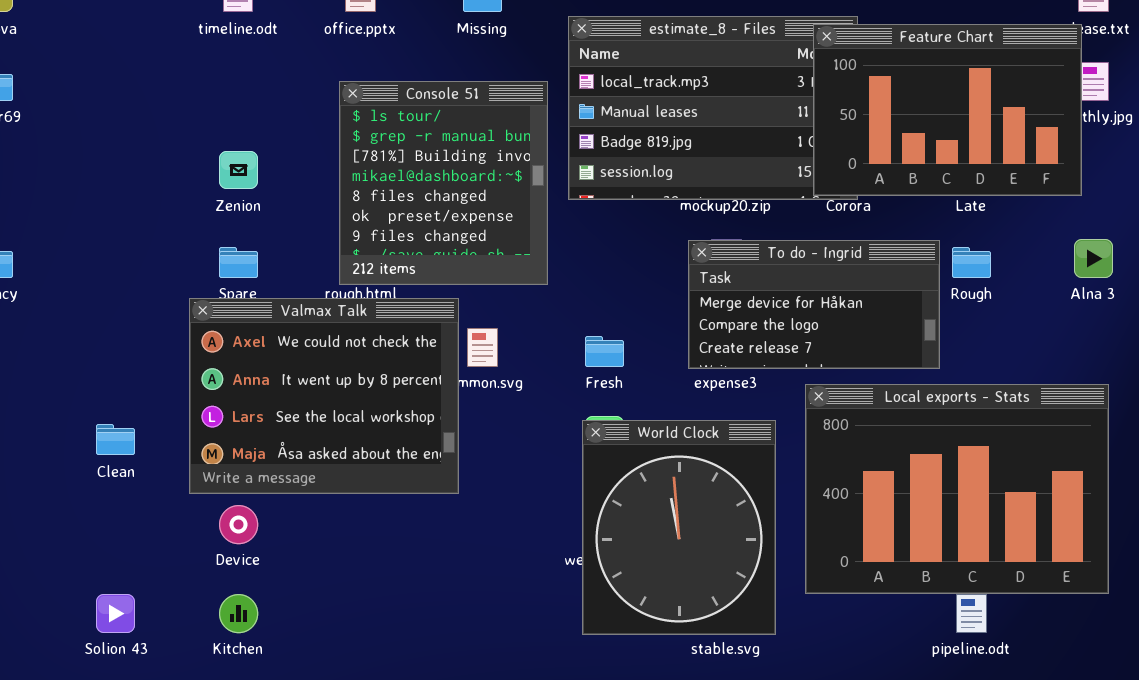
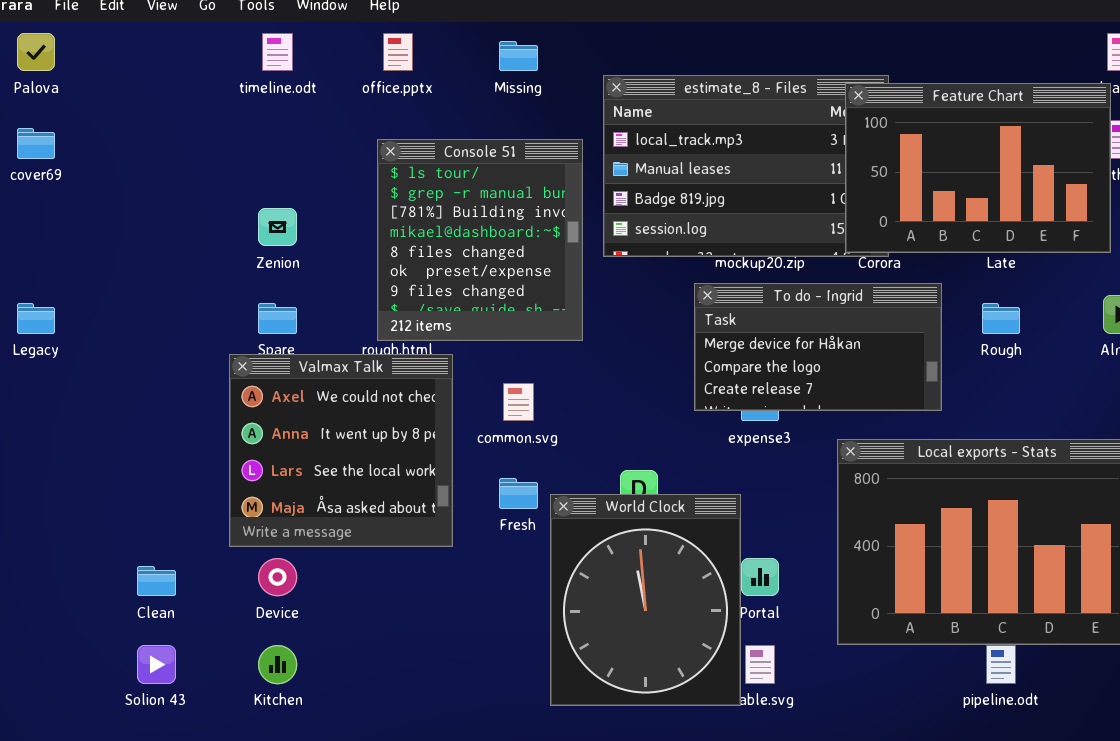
To do - Ingrid: [688,240,940,369] -> [694,283,942,411], moved
Valmax Talk: [189,298,459,494] -> [229,354,453,547], resized
Fresh: [585,336,624,367] -> [499,478,538,509], moved
World Clock: [582,420,776,635] -> [550,494,741,706], moved
Clean: [96,424,135,455] -> [137,566,176,596], moved

